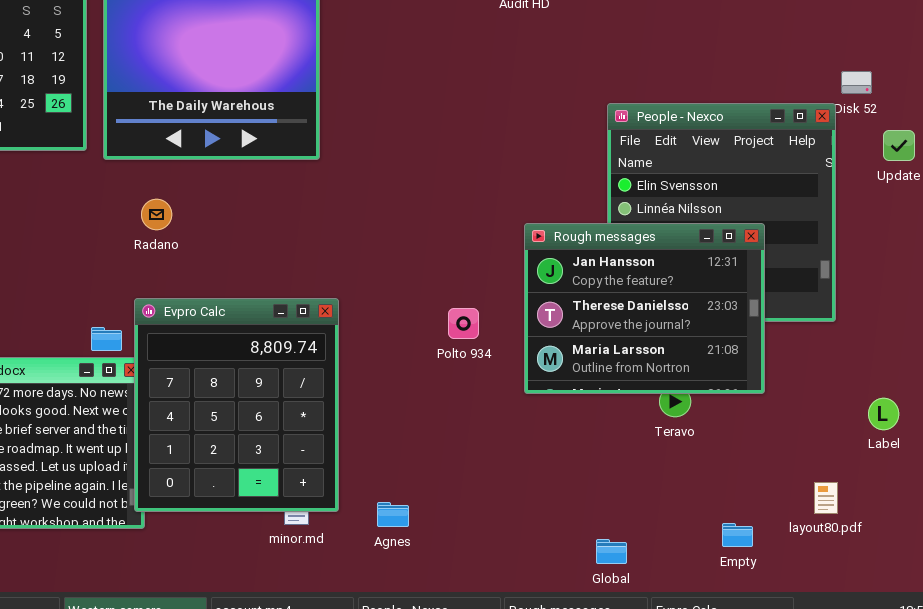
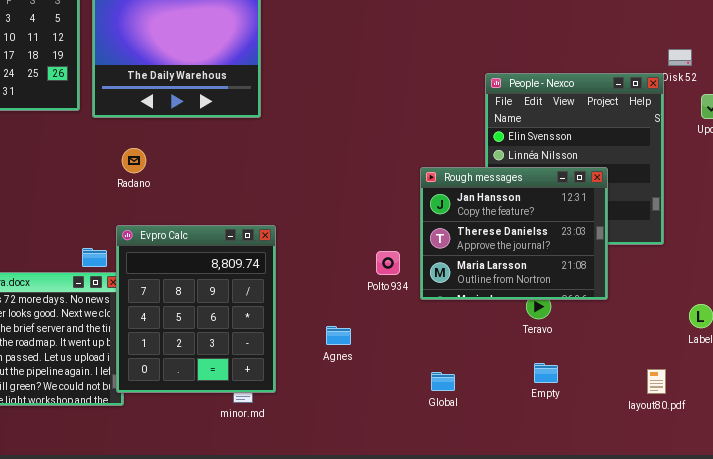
Polto 934: [448,308,479,339] -> [376,251,400,275], moved
Agnes: [377,502,409,527] -> [326,326,351,345], moved
Empty: [722,523,753,547] -> [534,363,558,383], moved
Global: [596,539,627,564] -> [431,372,455,391], moved

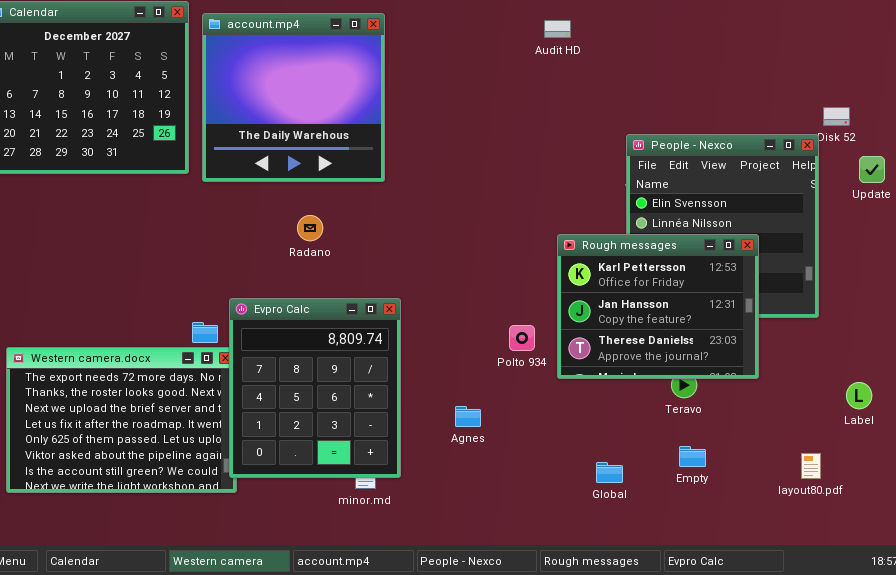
Radano: [122,148,146,173] -> [297,215,323,241], moved
Rough messages: [420,167,608,300] -> [557,234,759,379], scrolled up 1 row
Global: [431,372,455,391] -> [596,462,623,483], moved

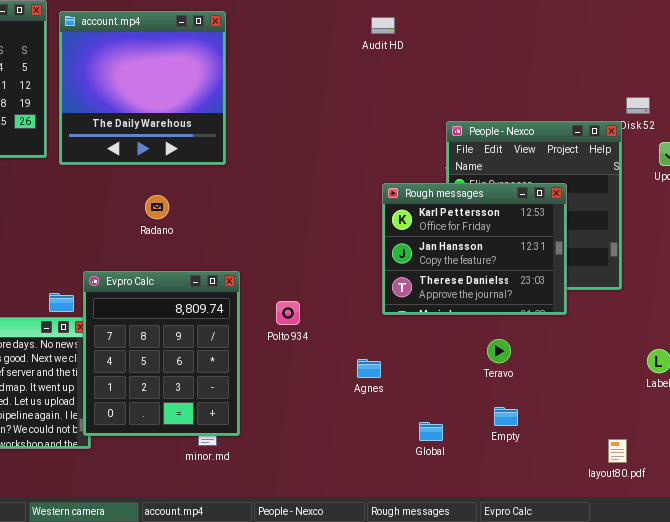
Rough messages: [557,234,759,379] -> [382,183,567,315], moved
Polto 934: [509,325,535,351] -> [276,301,300,325], moved
Agnes: [455,406,481,427] -> [357,359,381,378], moved
layout80.pdf: [801,453,821,479] -> [608,439,627,463], moved

